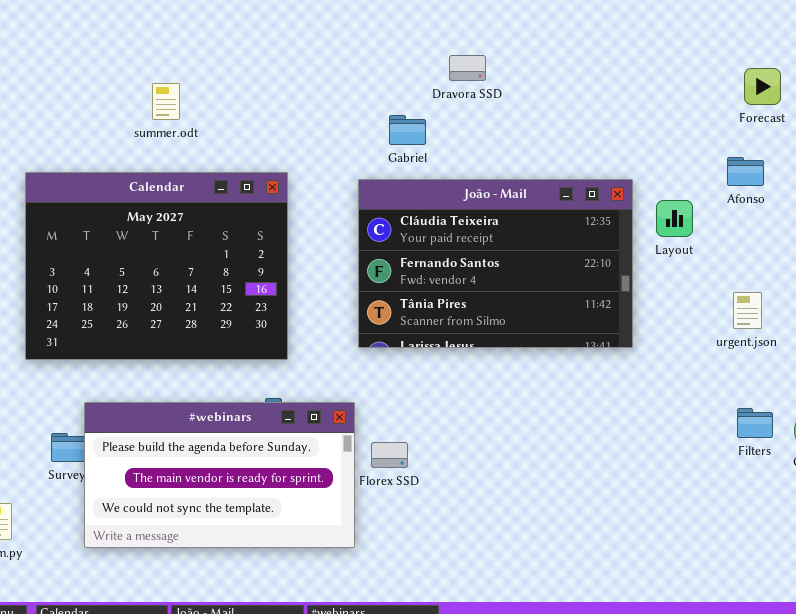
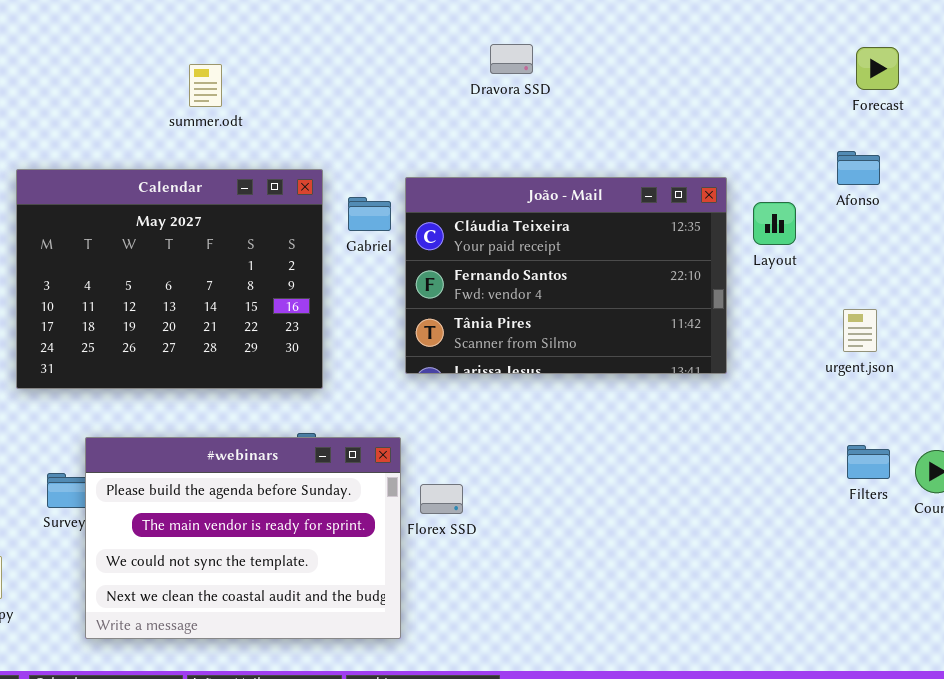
Dravora SSD: [449,55,486,81] -> [490,44,533,74], moved
summer.odt: [152,83,180,120] -> [189,64,222,107], moved
Gabriel: [389,115,426,145] -> [348,197,391,231], moved
#webinars: [84,402,355,548] -> [85,437,401,639], resized

